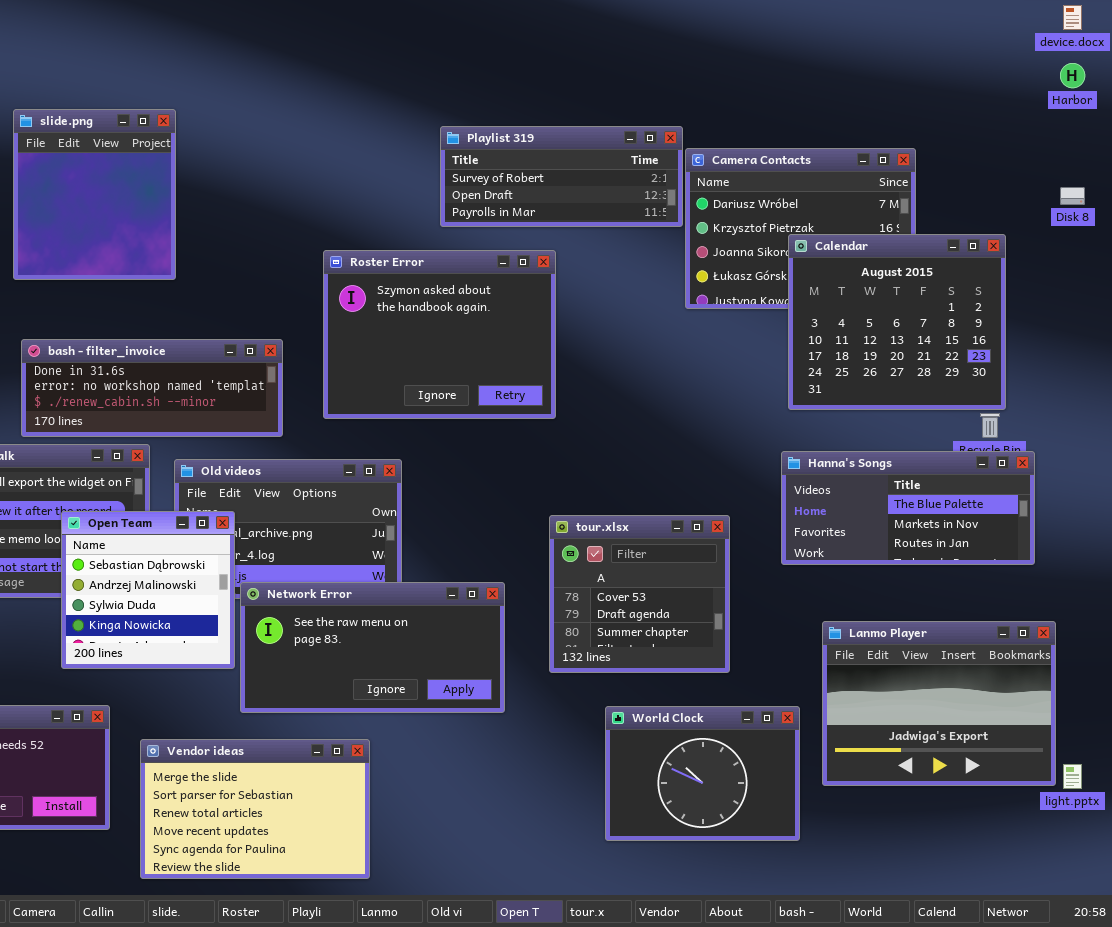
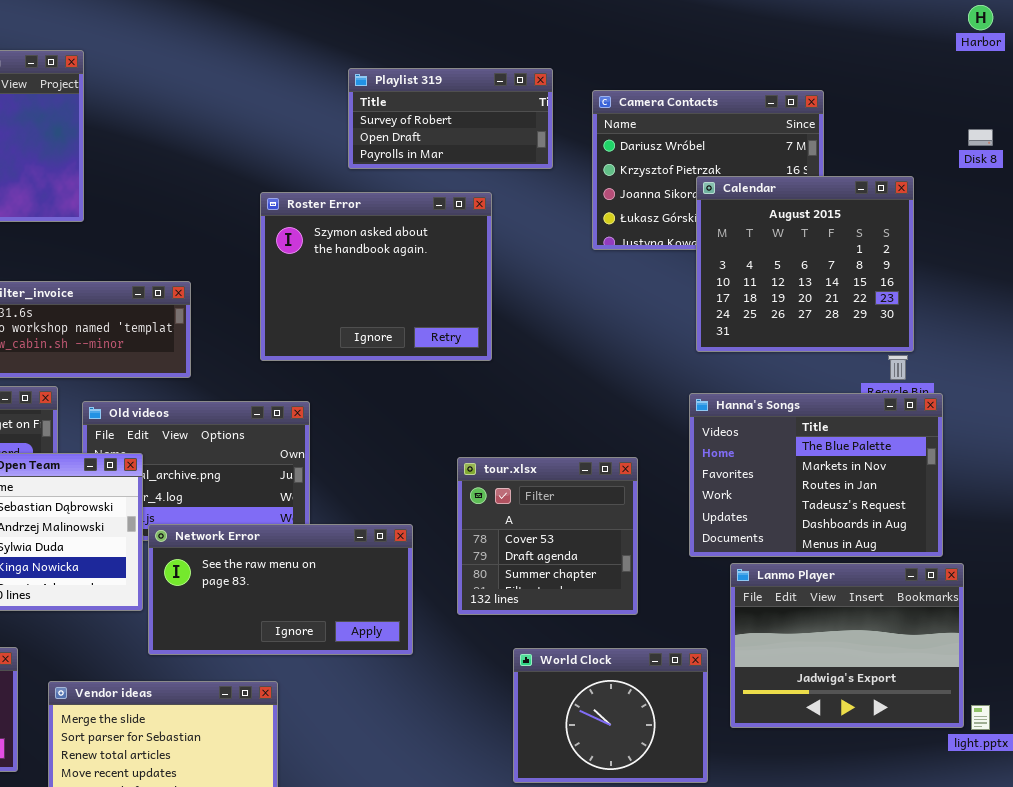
Playlist 319: [440,126,683,227] -> [348,68,553,169], resized
Roster Error: [323,250,556,419] -> [260,192,492,361], moved
Hanna's Songs: [781,451,1035,565] -> [689,393,943,557], resized

